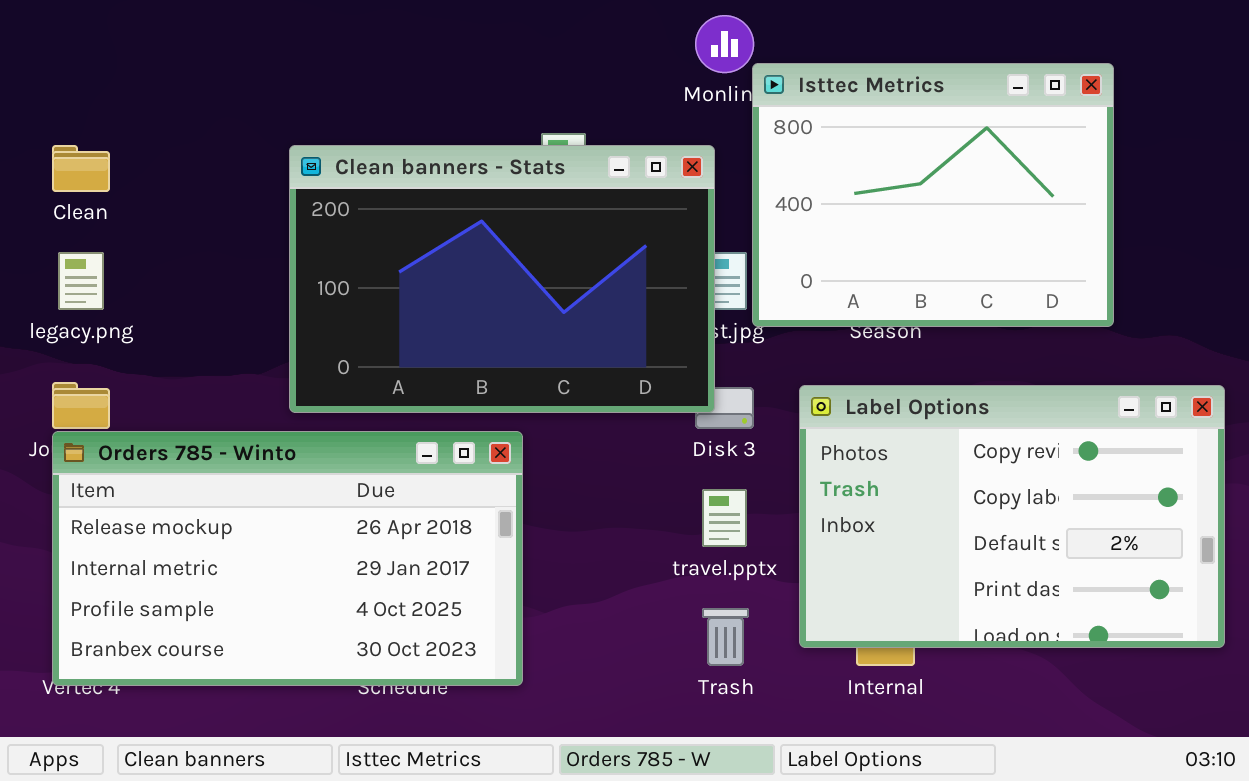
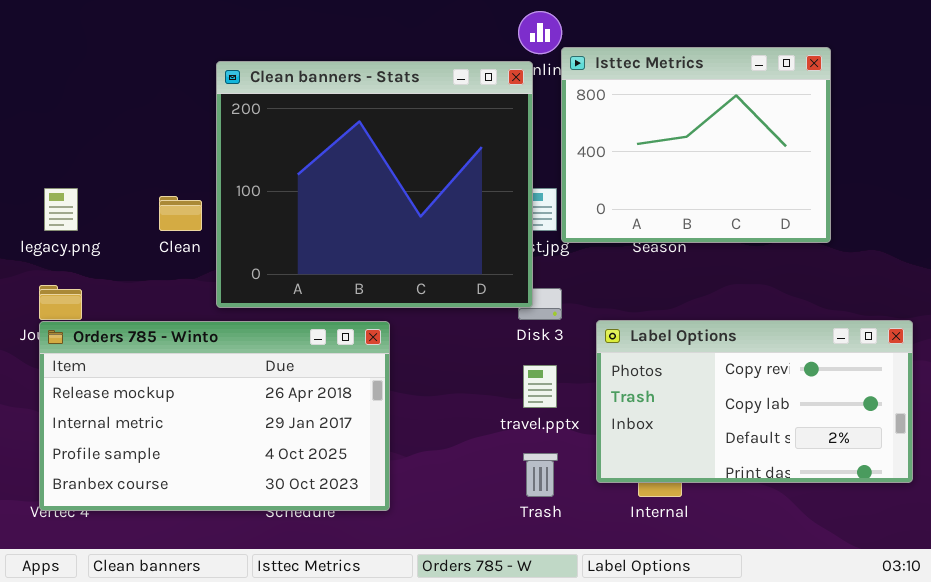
Clean: [52,145,110,192] -> [159,196,202,231], moved
Clean banners - Stats: [289,145,715,413] -> [216,61,533,308], resized
Label Options: [799,385,1225,648] -> [596,320,913,483], resized

